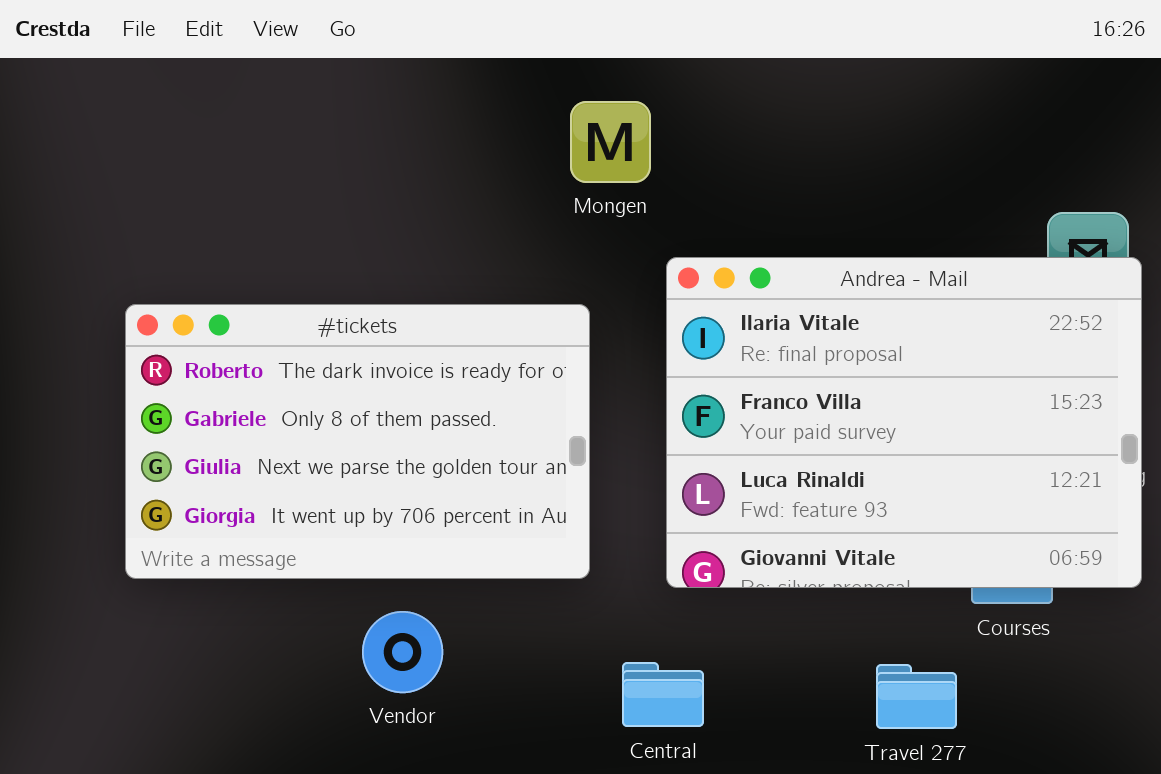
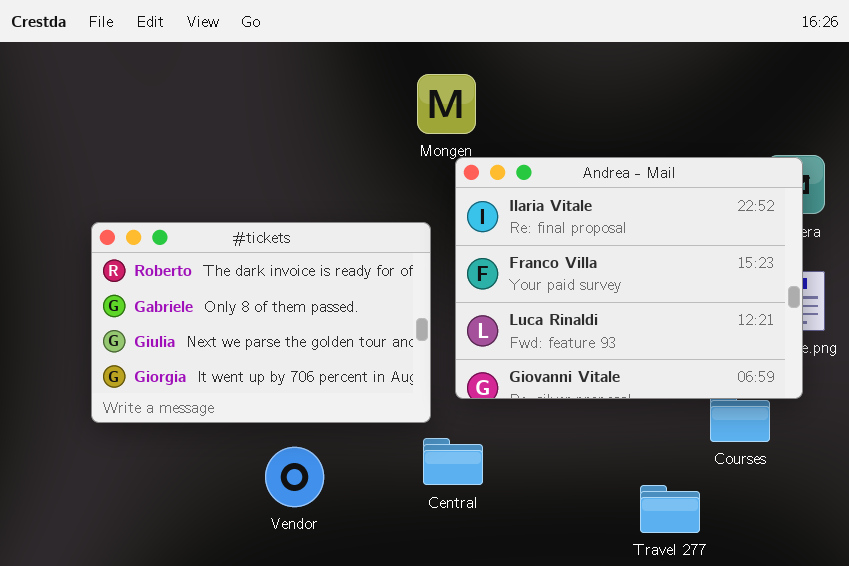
Andrea - Mail: [666,257,1142,588] -> [455,157,803,399], moved
Central: [622,662,704,727] -> [423,438,483,485], moved

